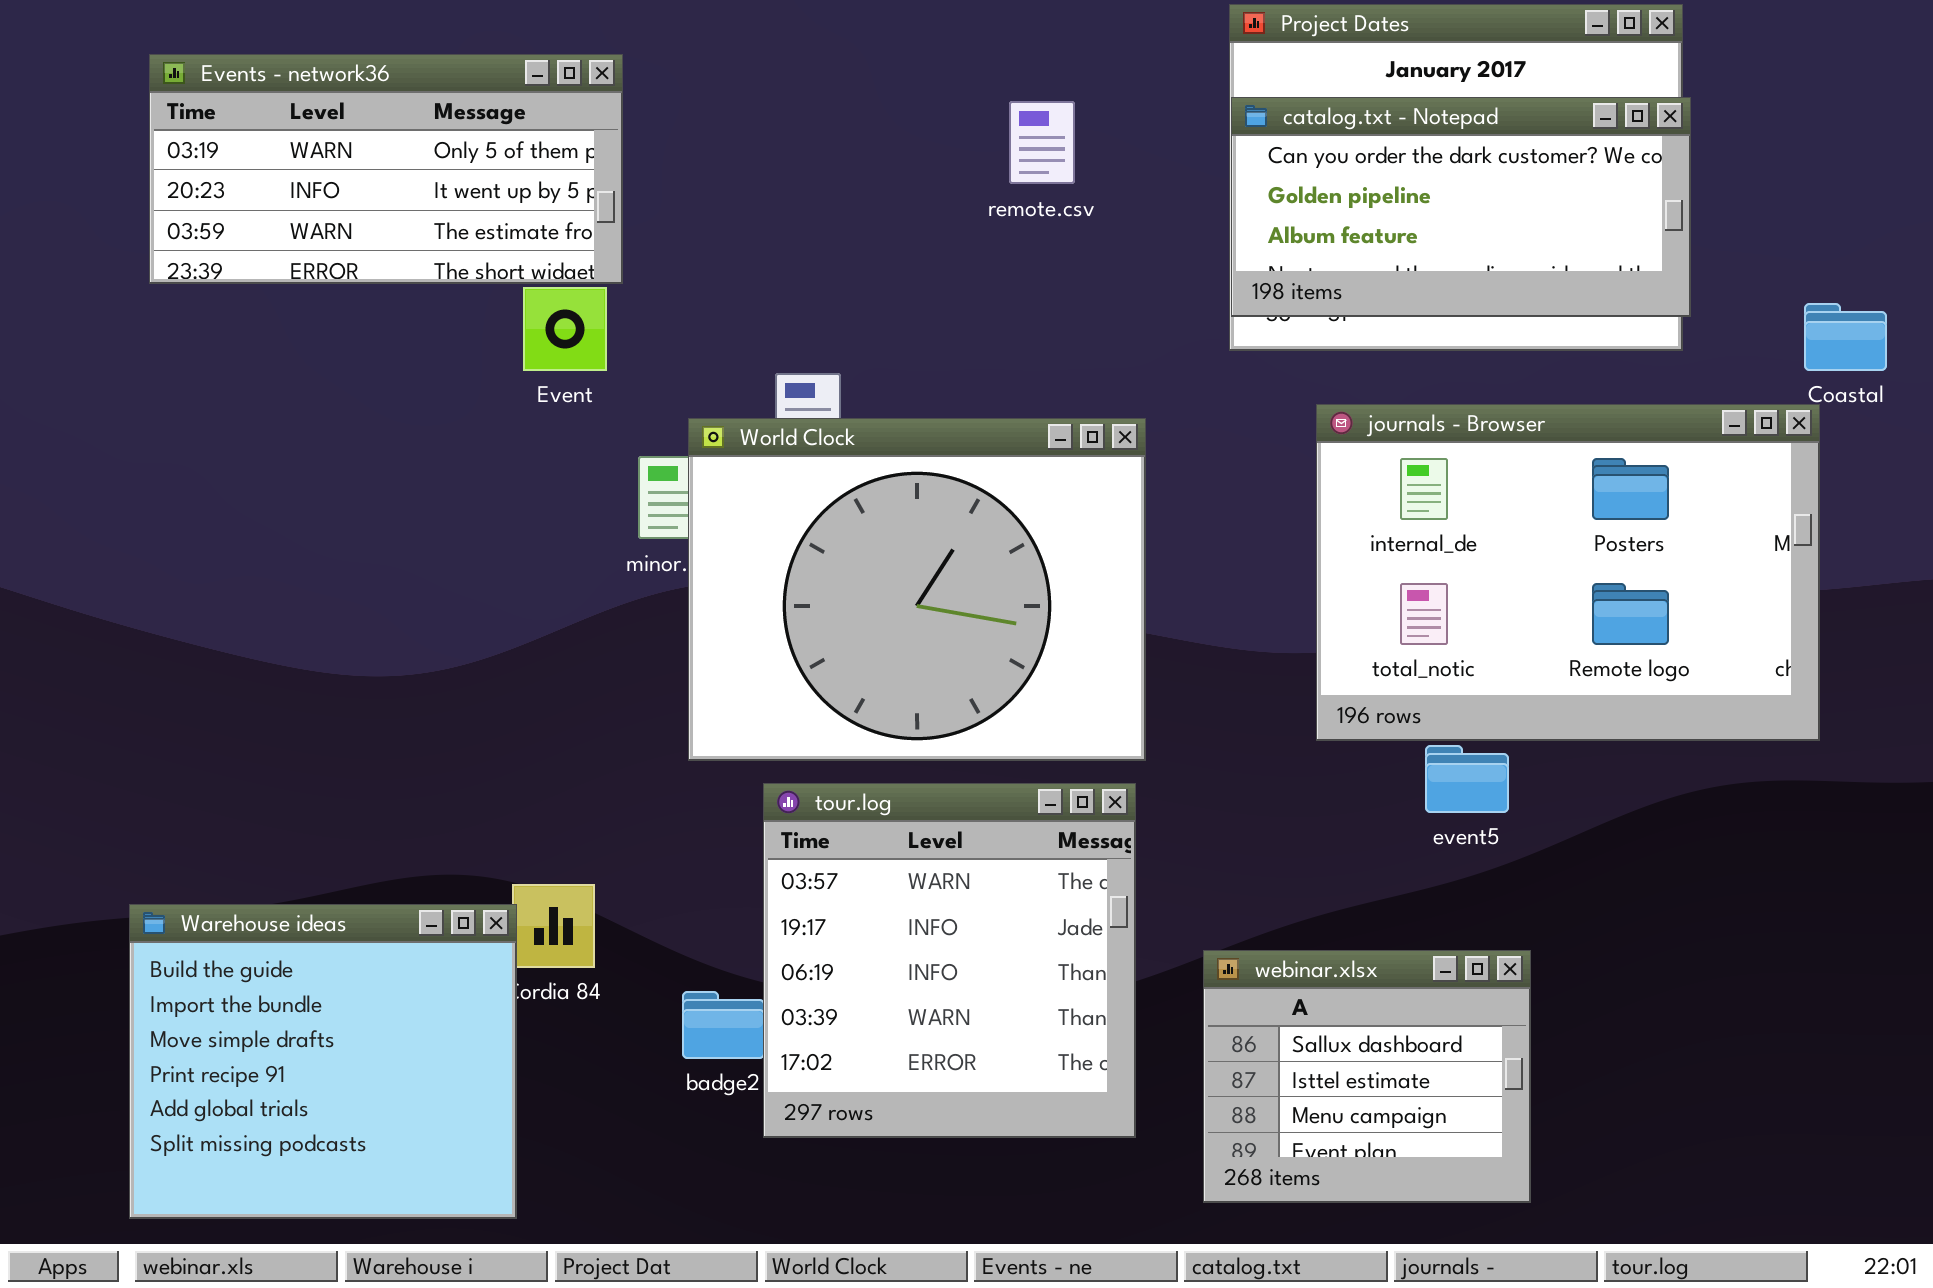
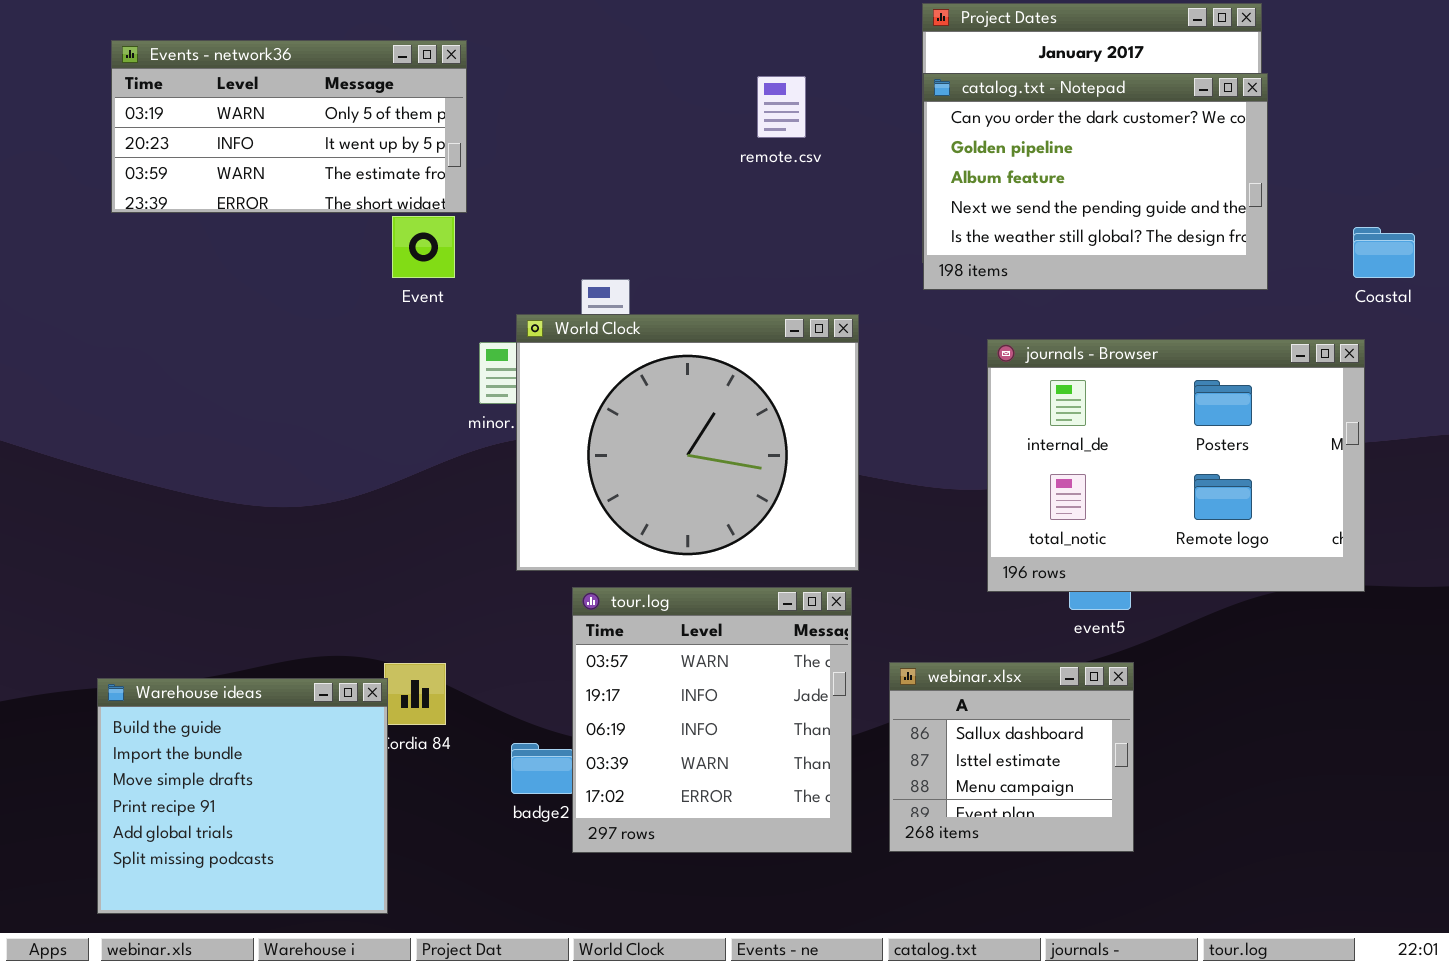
catalog.txt - Notepad: [1231,97,1691,317] -> [923,73,1268,290], resized
journals - Browser: [1316,404,1820,741] -> [987,339,1365,592], moved
webinar.xlsx: [1203,950,1531,1203] -> [889,662,1134,852], moved

